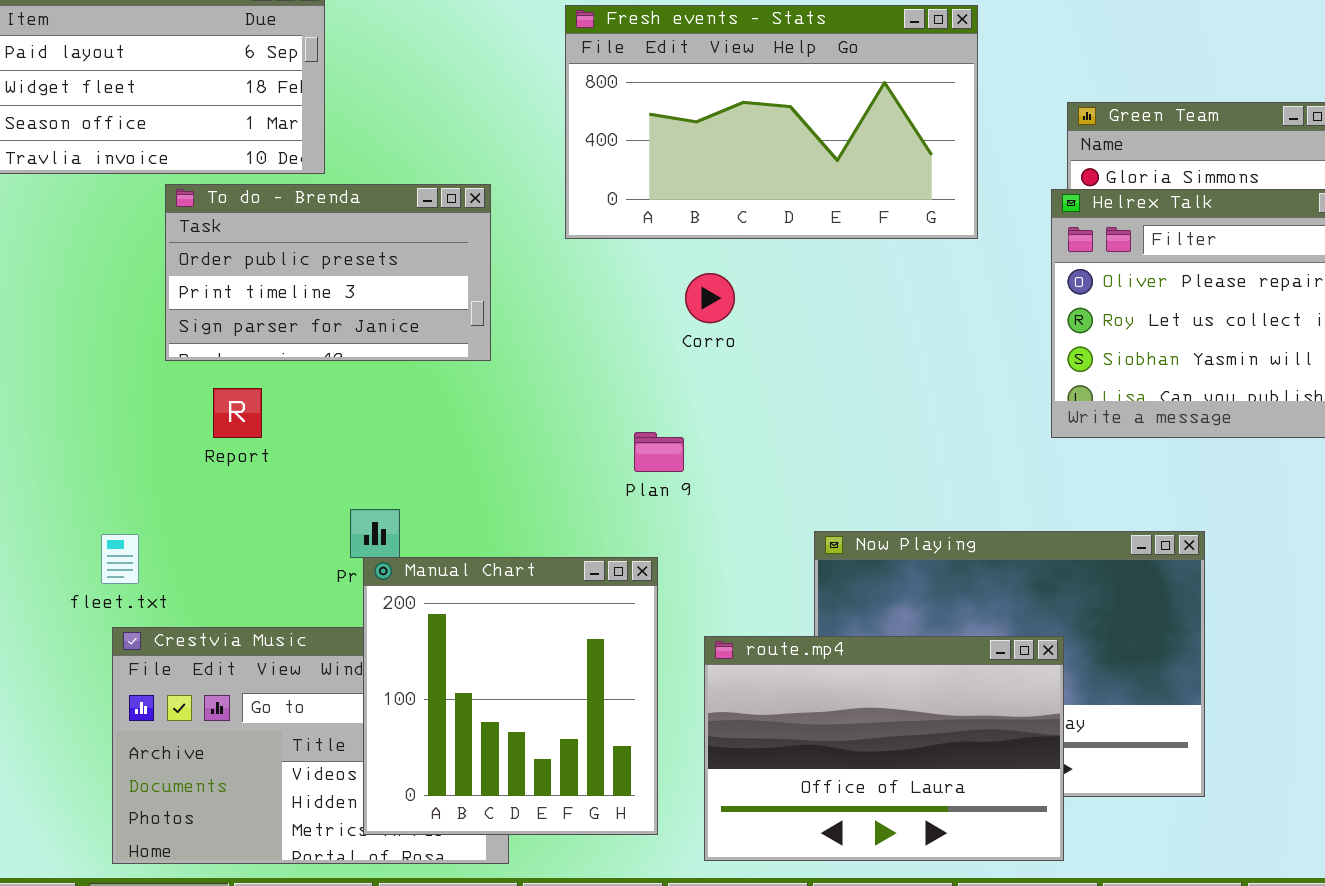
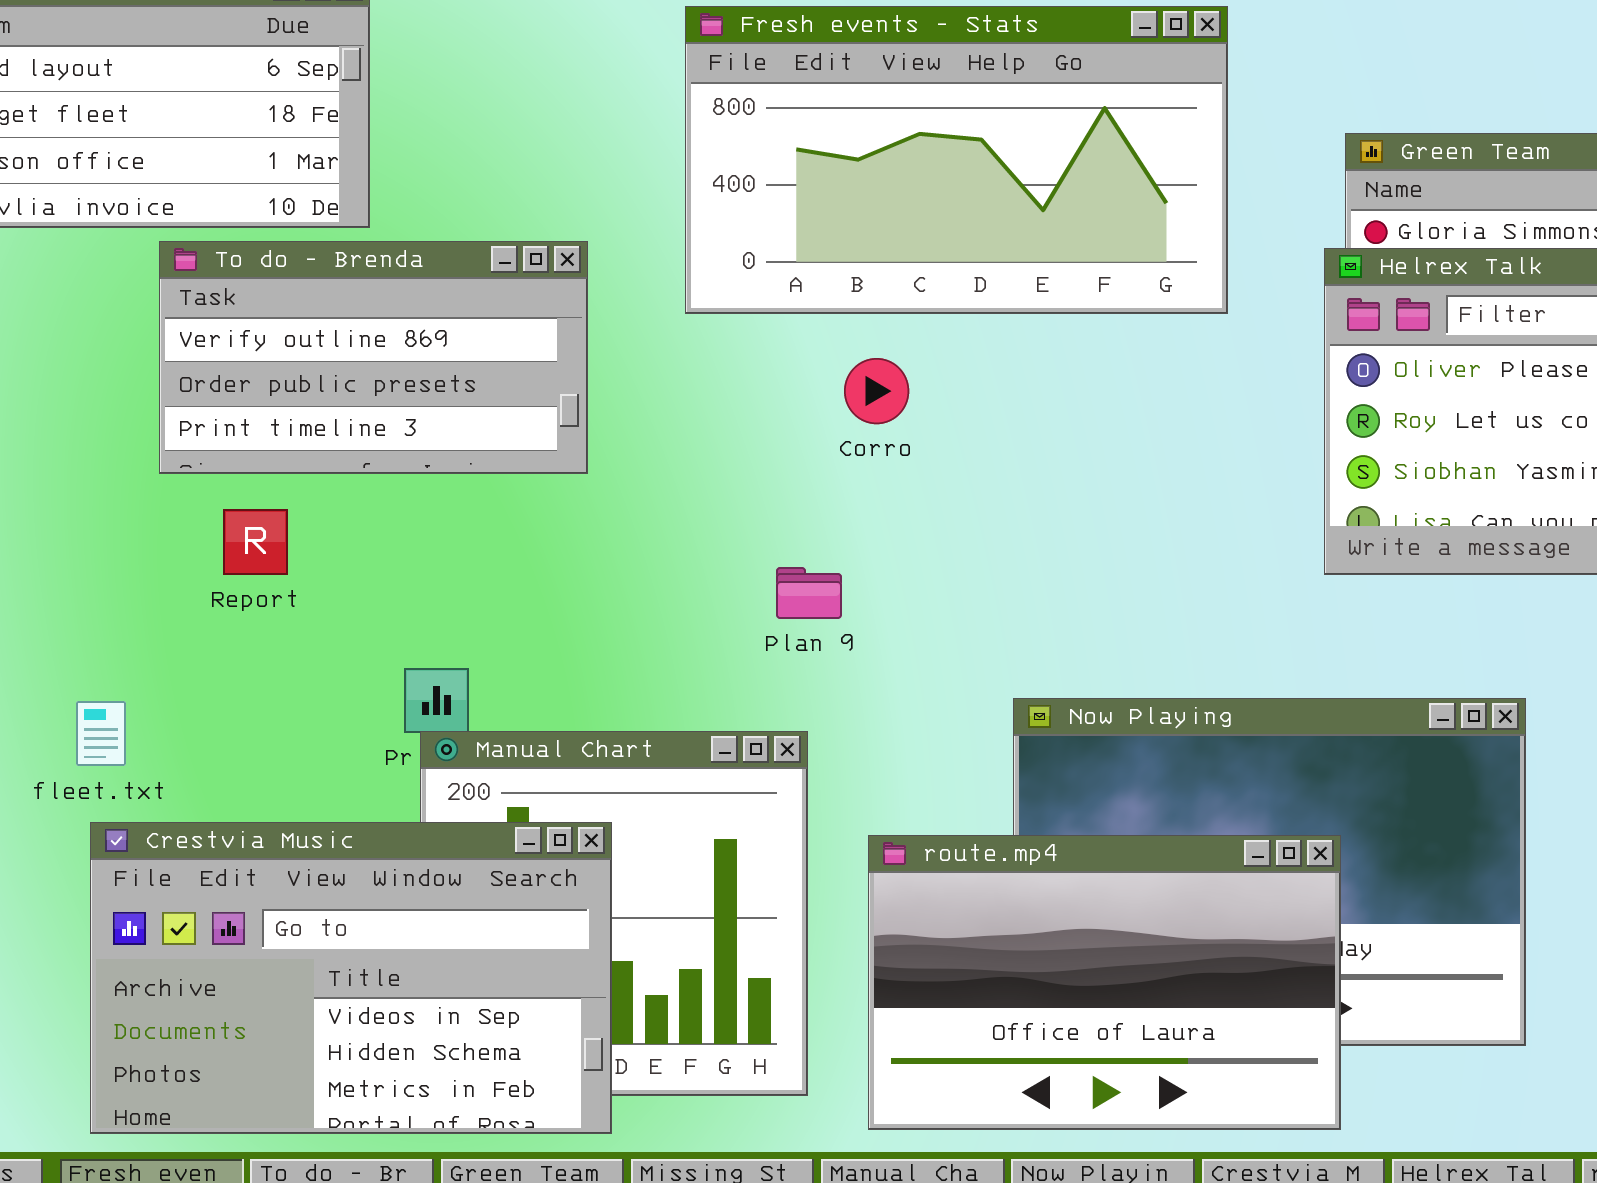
To do - Brenda: [165,184,491,361] -> [159,241,588,474], scrolled up 1 row
Crestvia Music: [112,627,509,864] -> [90,822,612,1134], raised

